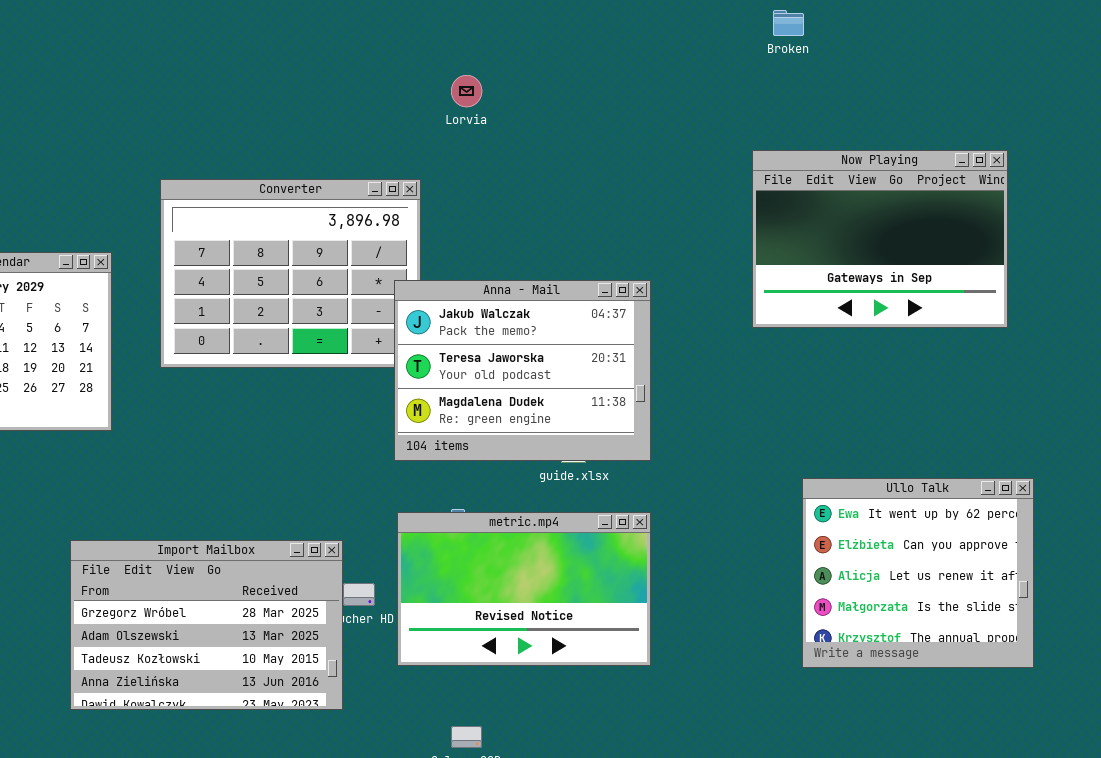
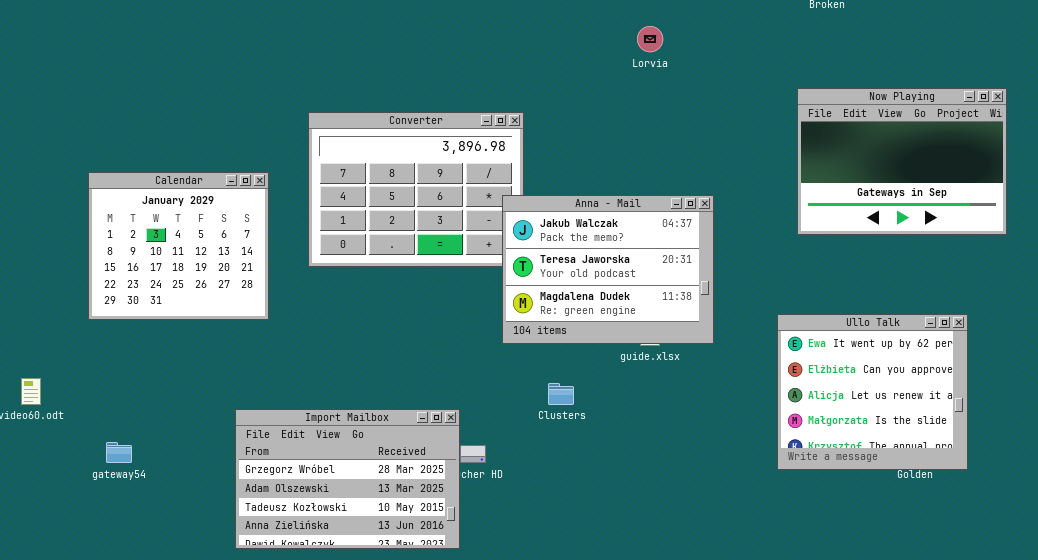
Lorvia: [451,75,482,107] -> [637,26,663,52], moved
Ullo Talk: [802,478,1034,668] -> [777,314,968,470], moved
metric.mp4: [397,512,651,666] -> none, closed

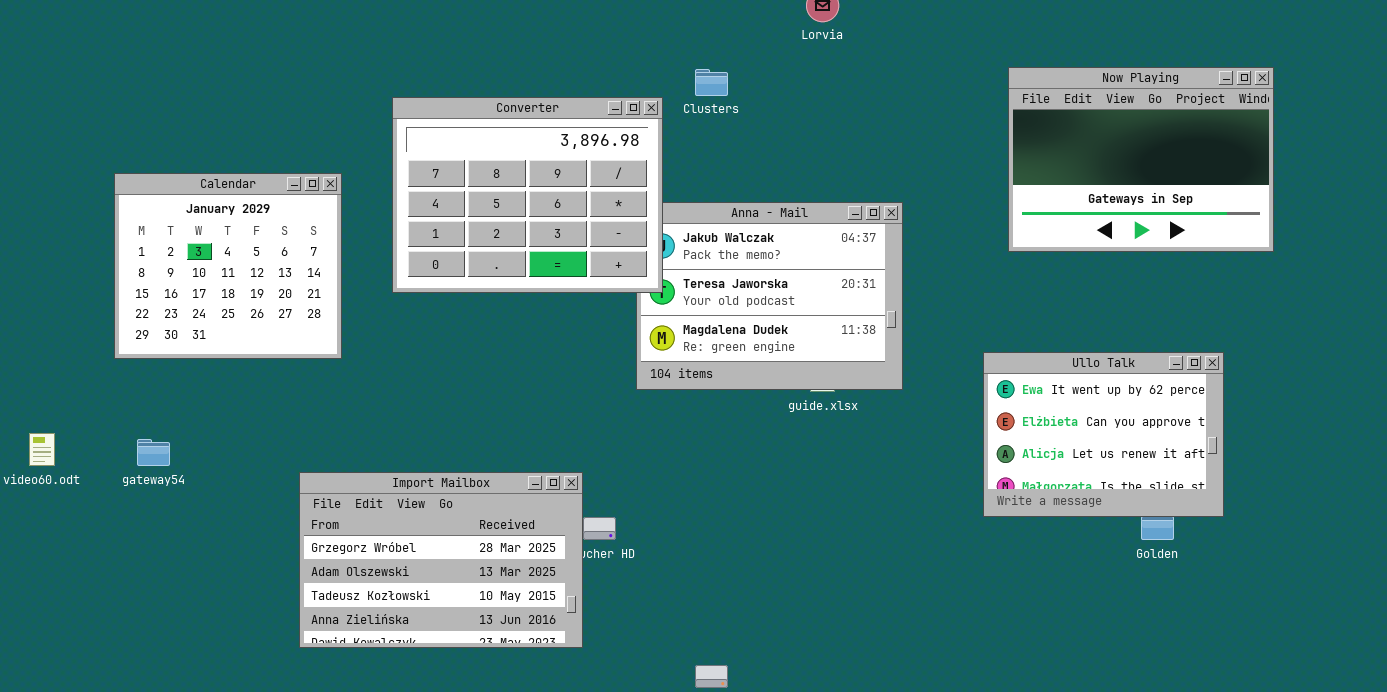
Converter: [308,112,524,267] -> [392,97,663,293], raised
Ullo Talk: [777,314,968,470] -> [983,352,1224,517], resized
Clusters: [548,383,574,405] -> [695,69,728,96], moved
gateway54: [106,442,132,463] -> [137,439,170,466], moved

